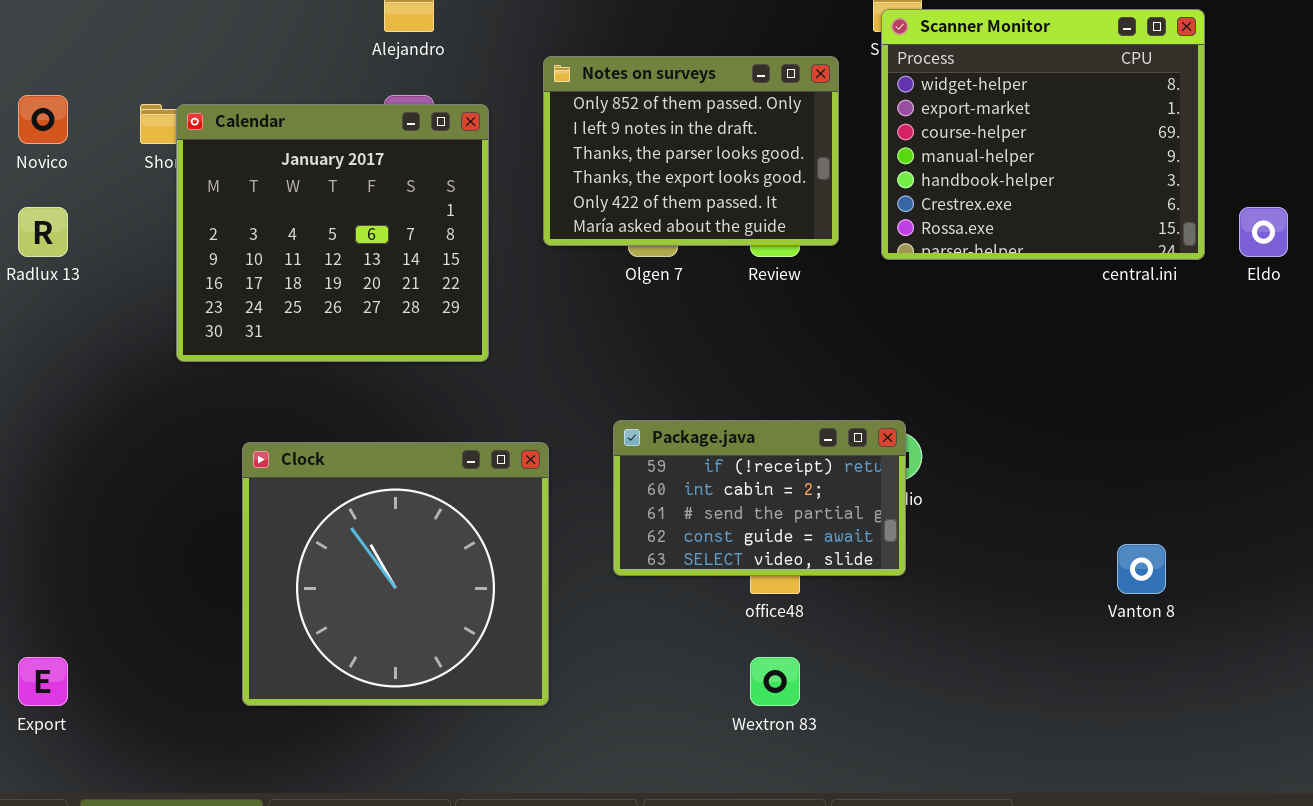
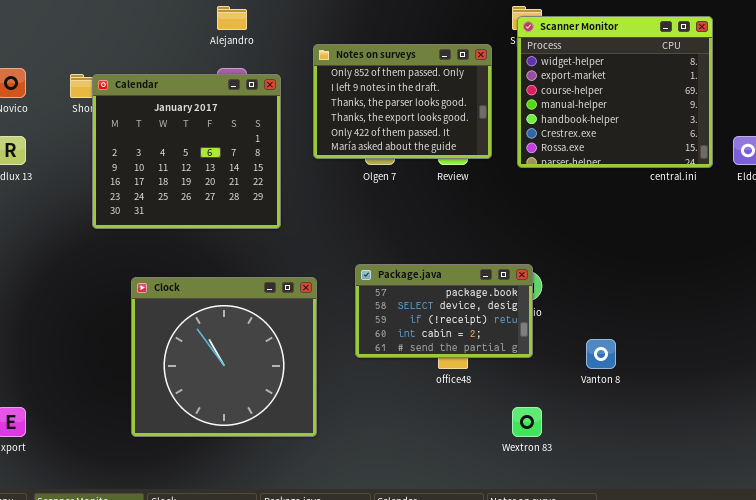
Package.java: [613,420,906,576] -> [355,264,533,358], scrolled up 2 rows
Vanton 8: [1117,544,1166,594] -> [586,339,616,369], moved
Wextron 83: [750,657,800,706] -> [512,407,542,437], moved

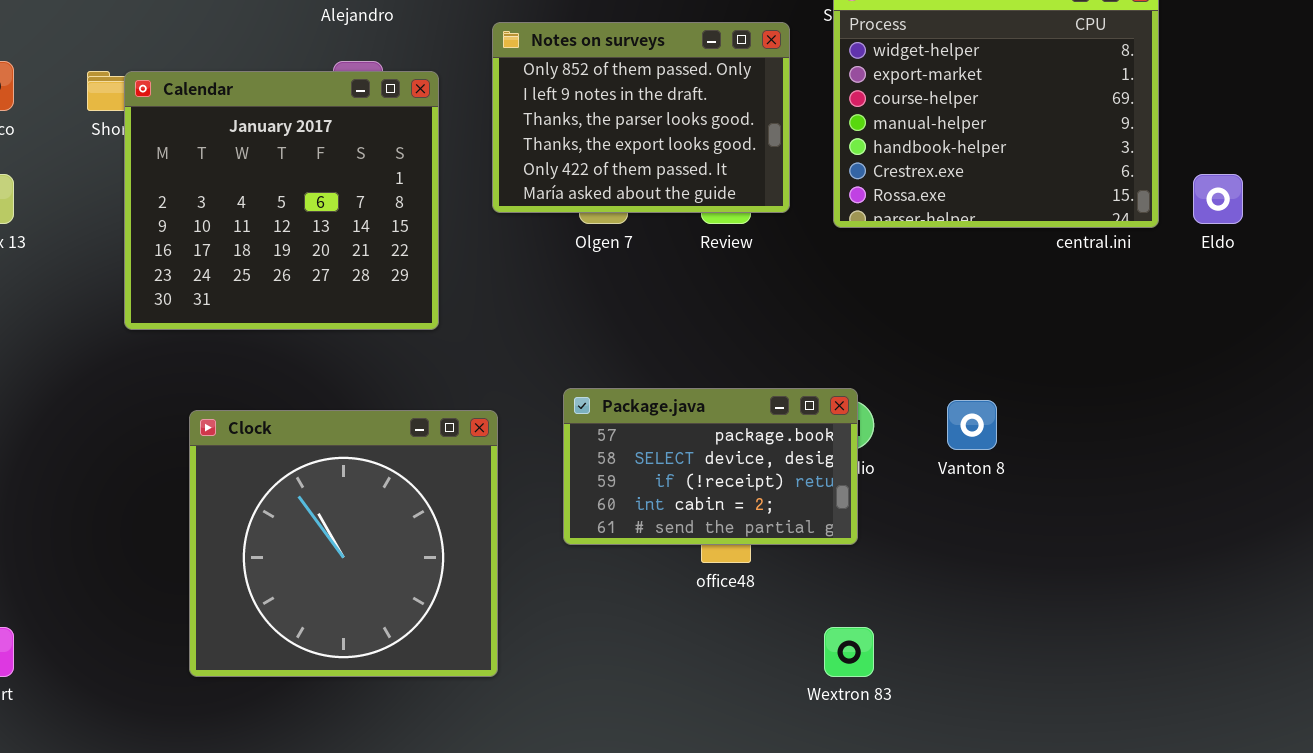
Vanton 8: [586,339,616,369] -> [947,400,997,450], moved

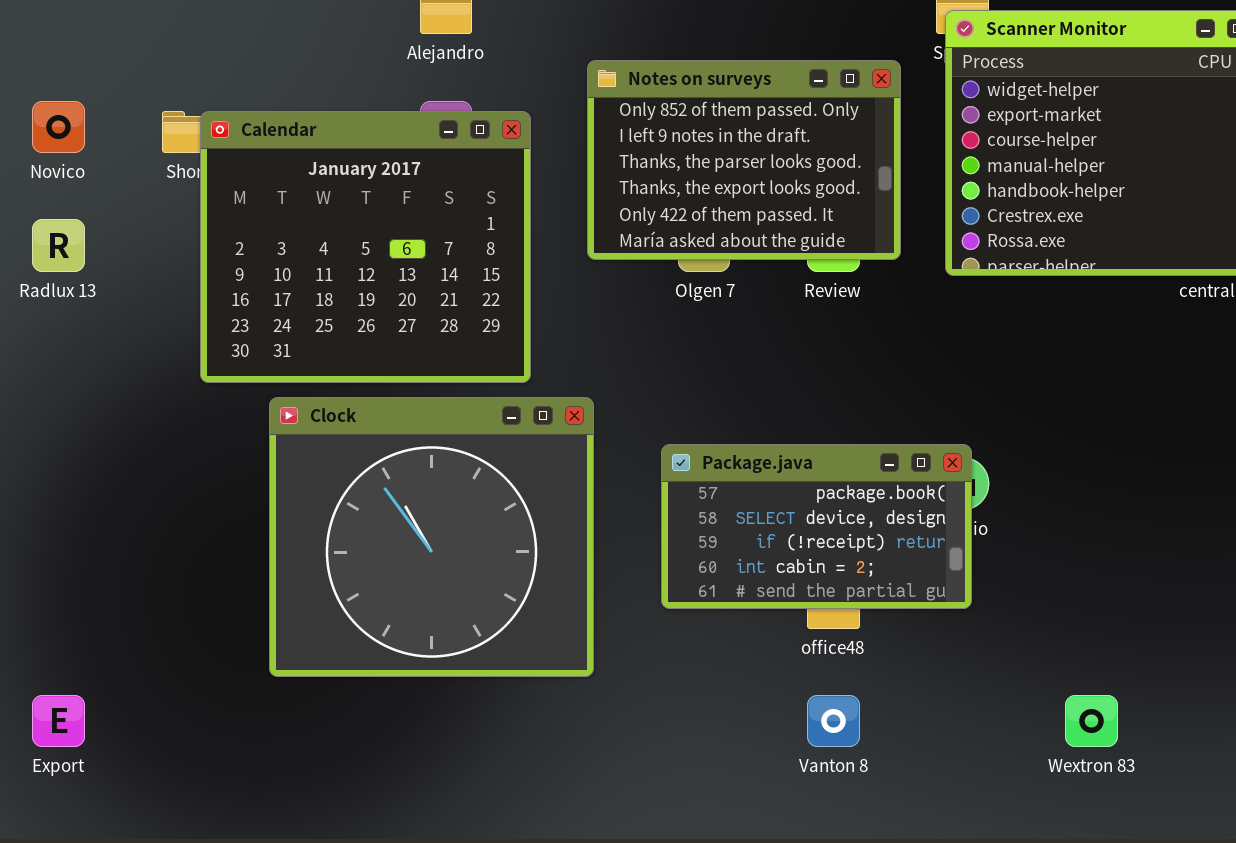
Vanton 8: [947,400,997,450] -> [807,695,860,747], moved
Clock: [189,410,498,677] -> [269,397,594,677], moved
Wextron 83: [824,627,874,677] -> [1065,695,1118,747], moved

